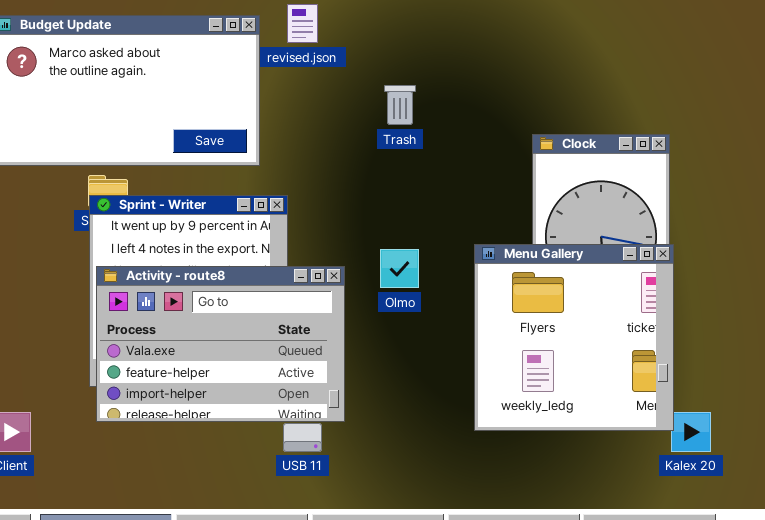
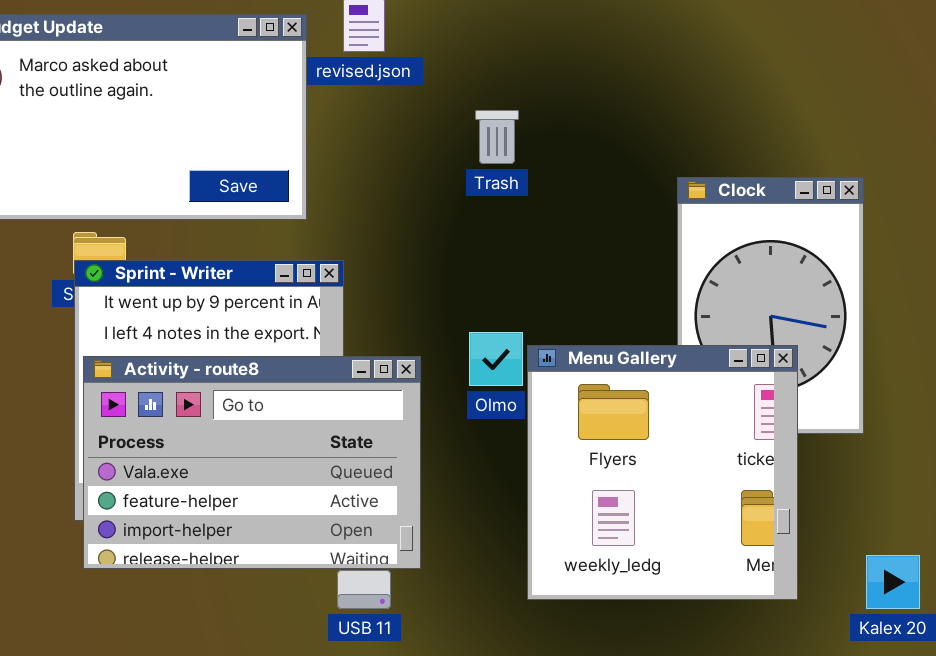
Menu Gallery: [474,244,674,431] -> [527,345,798,600], moved

